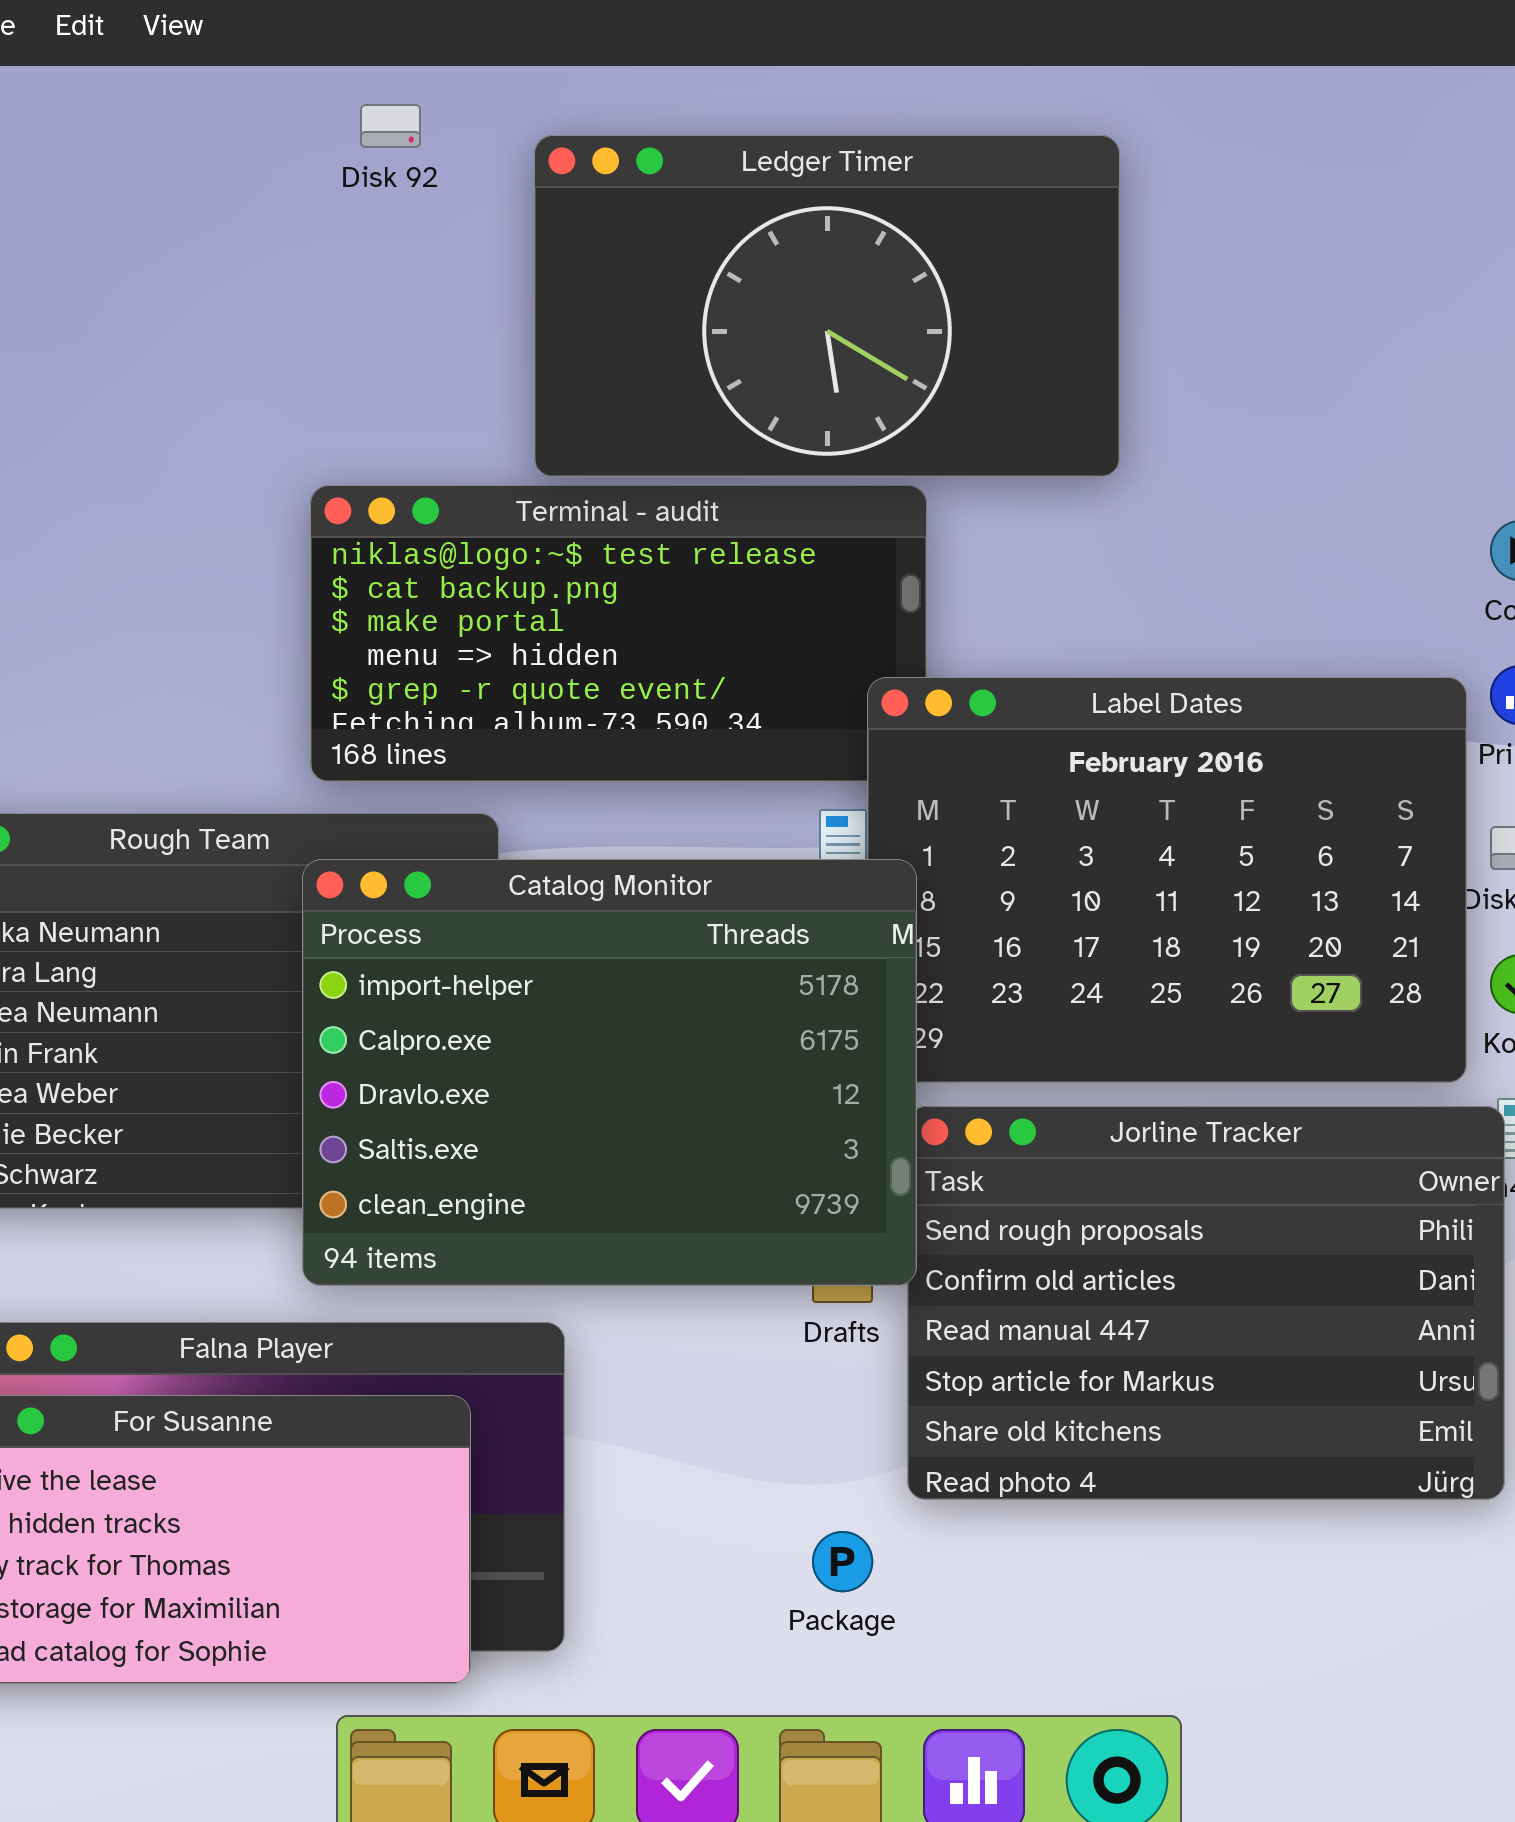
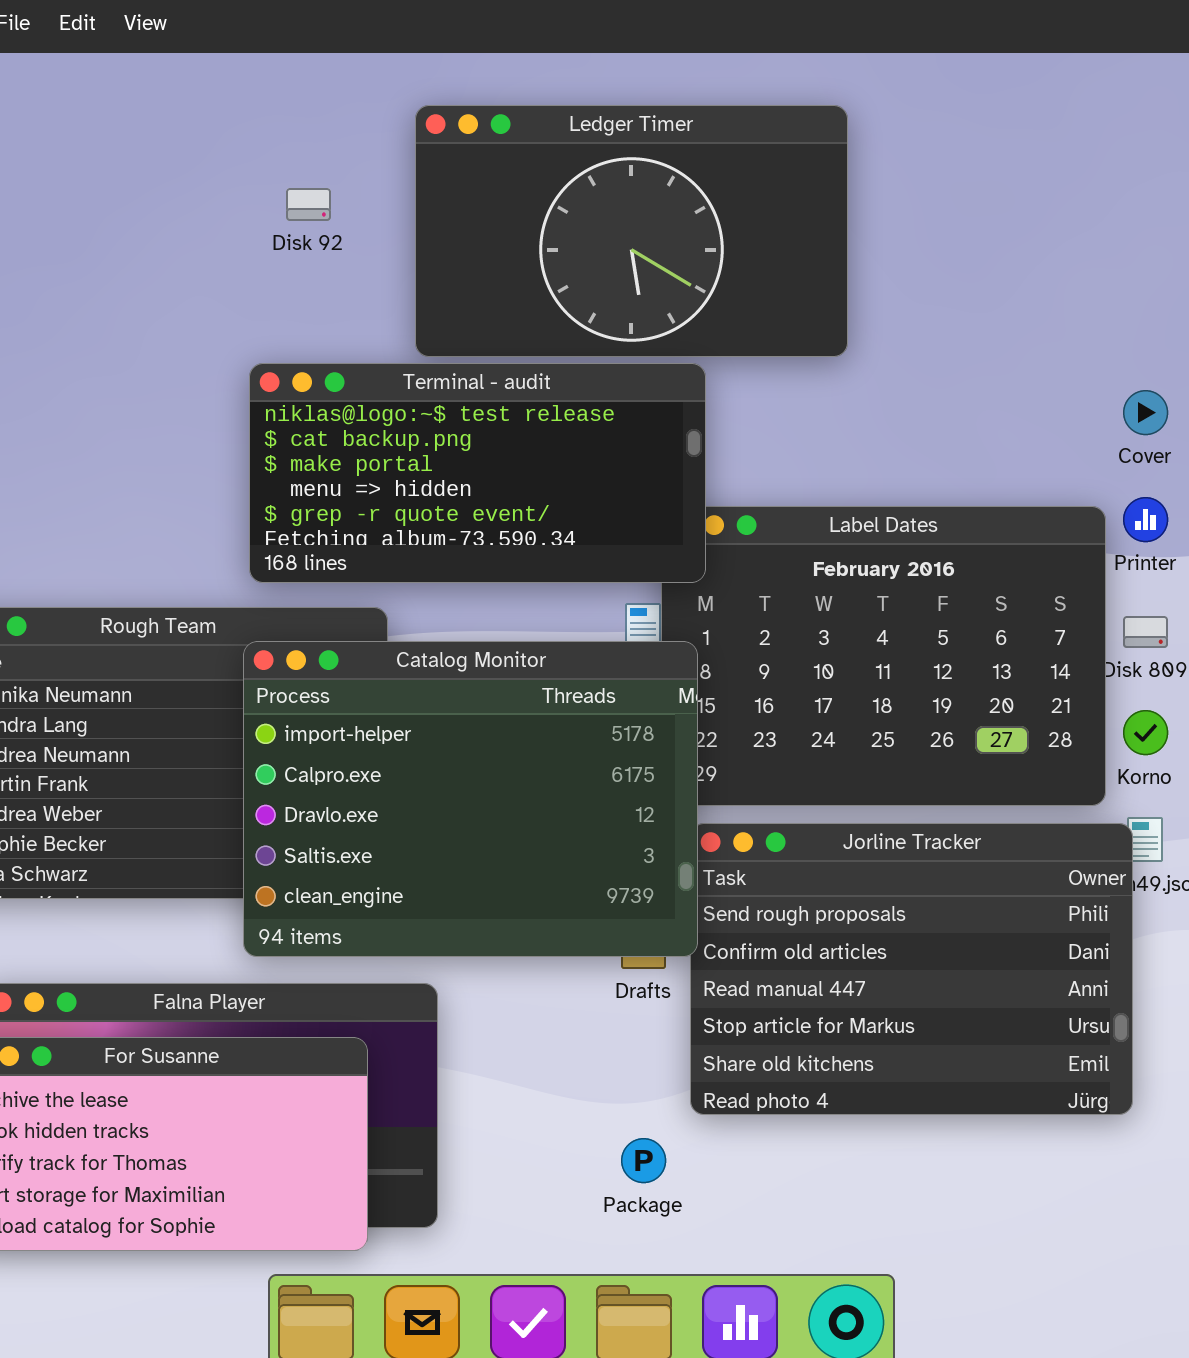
Disk 92: [360,104,421,148] -> [286,188,331,221], moved
Terminal - audit: [310,485,927,782] -> [249,363,706,583], raised

